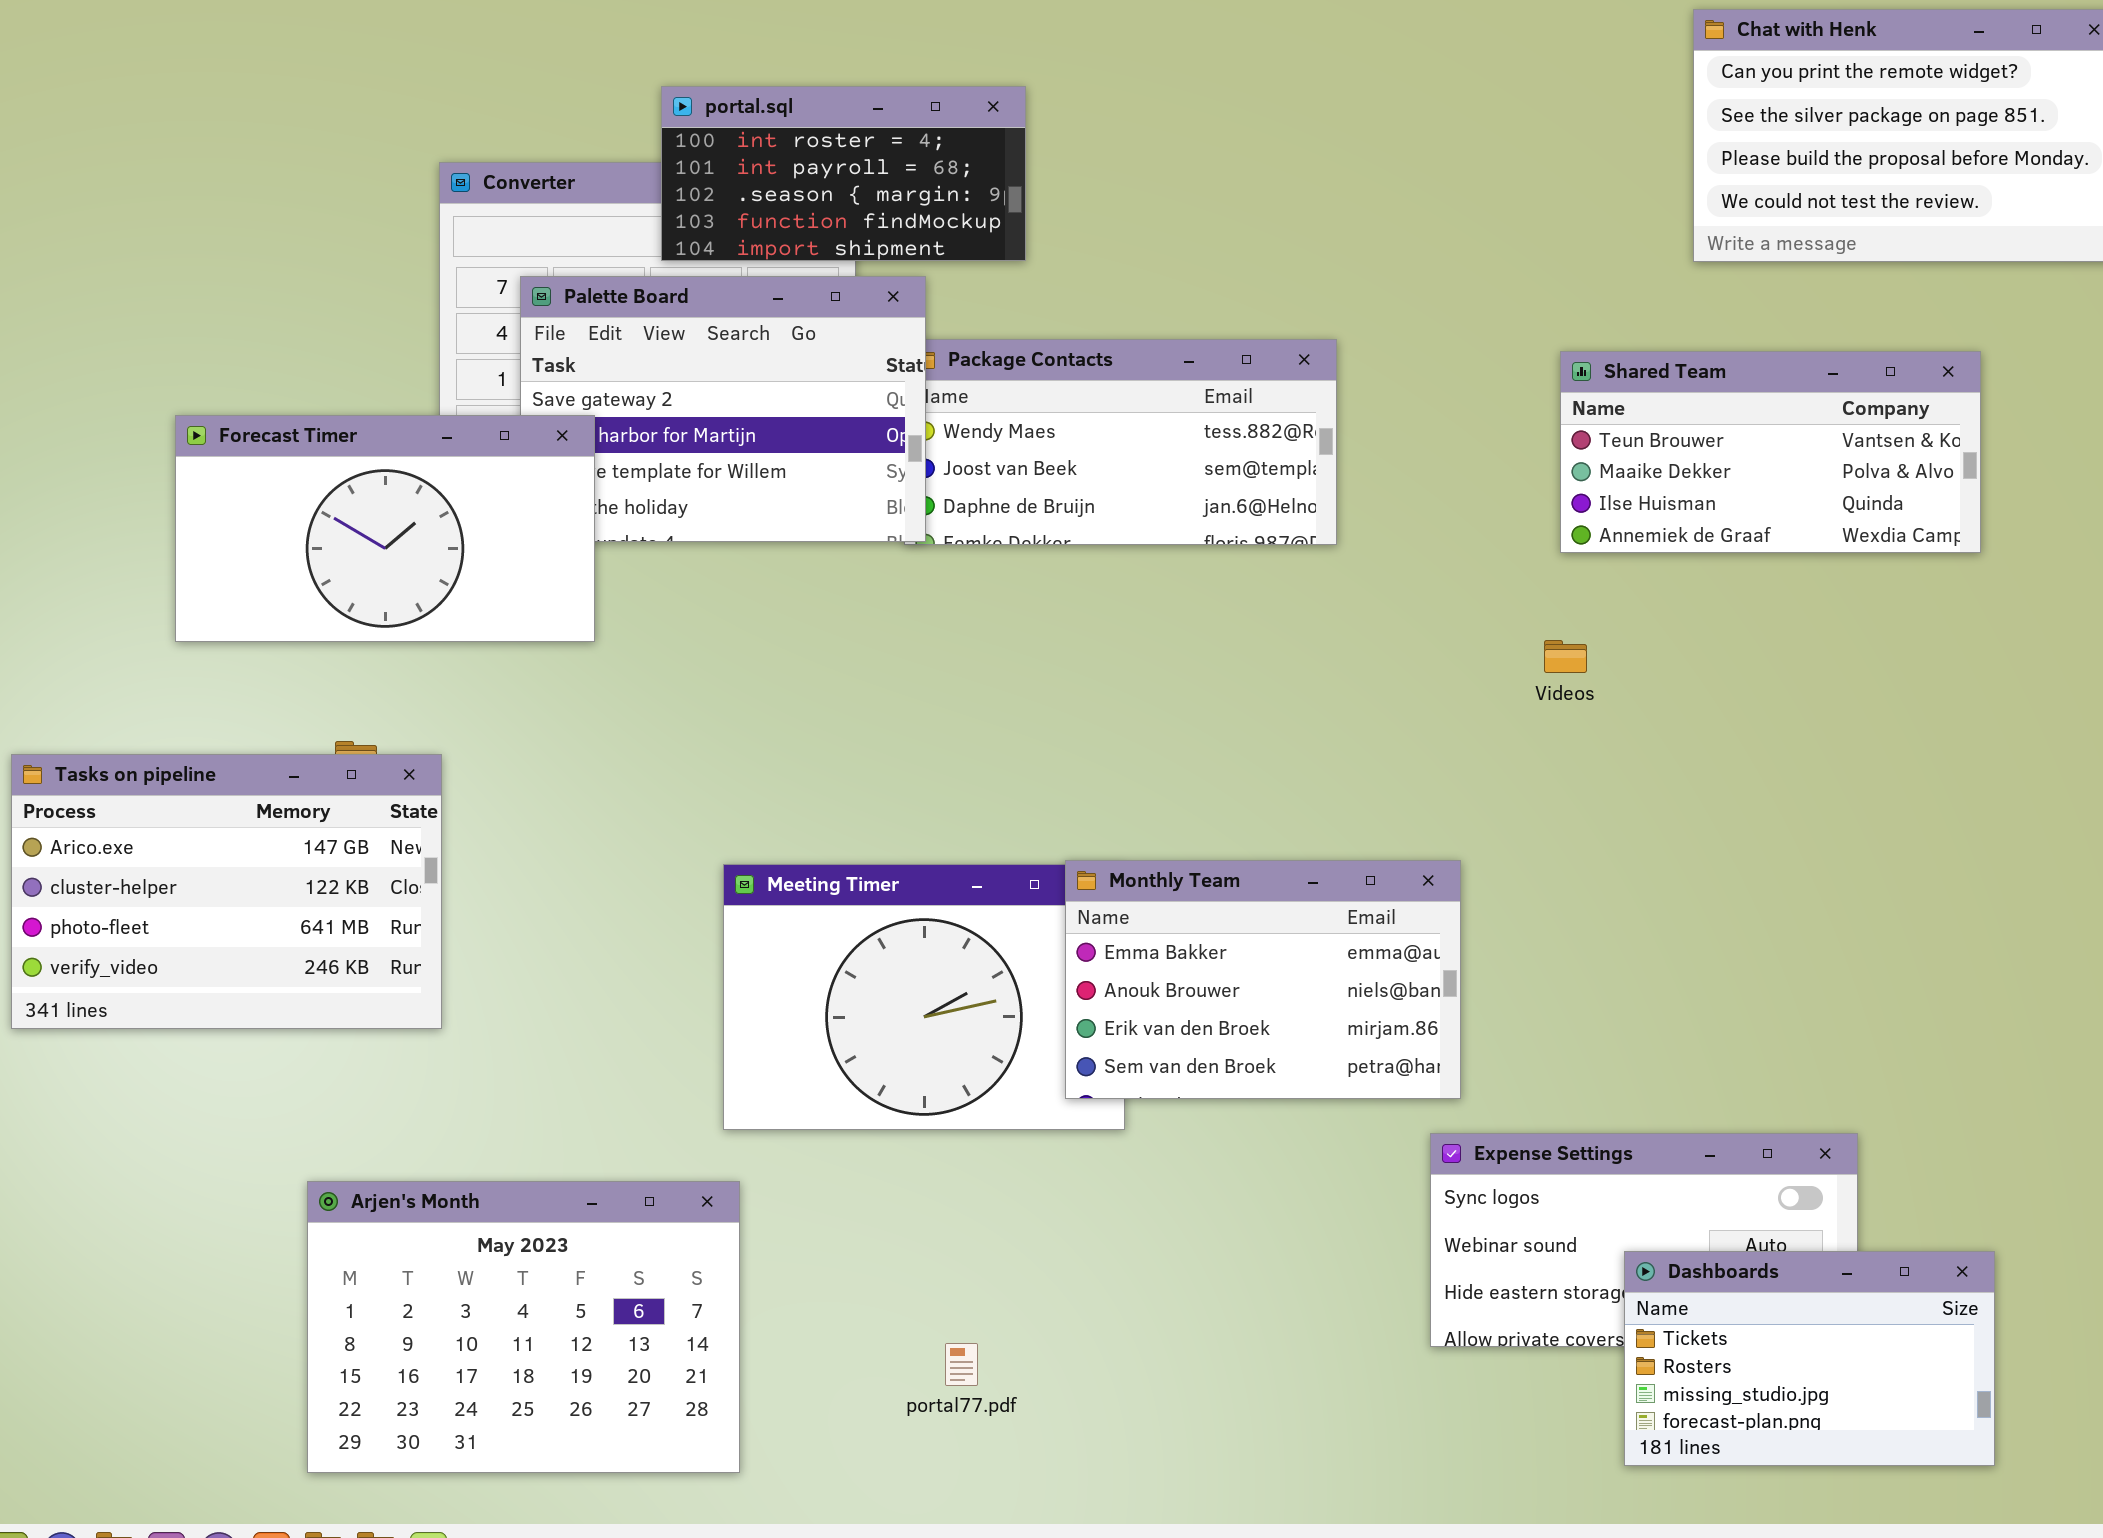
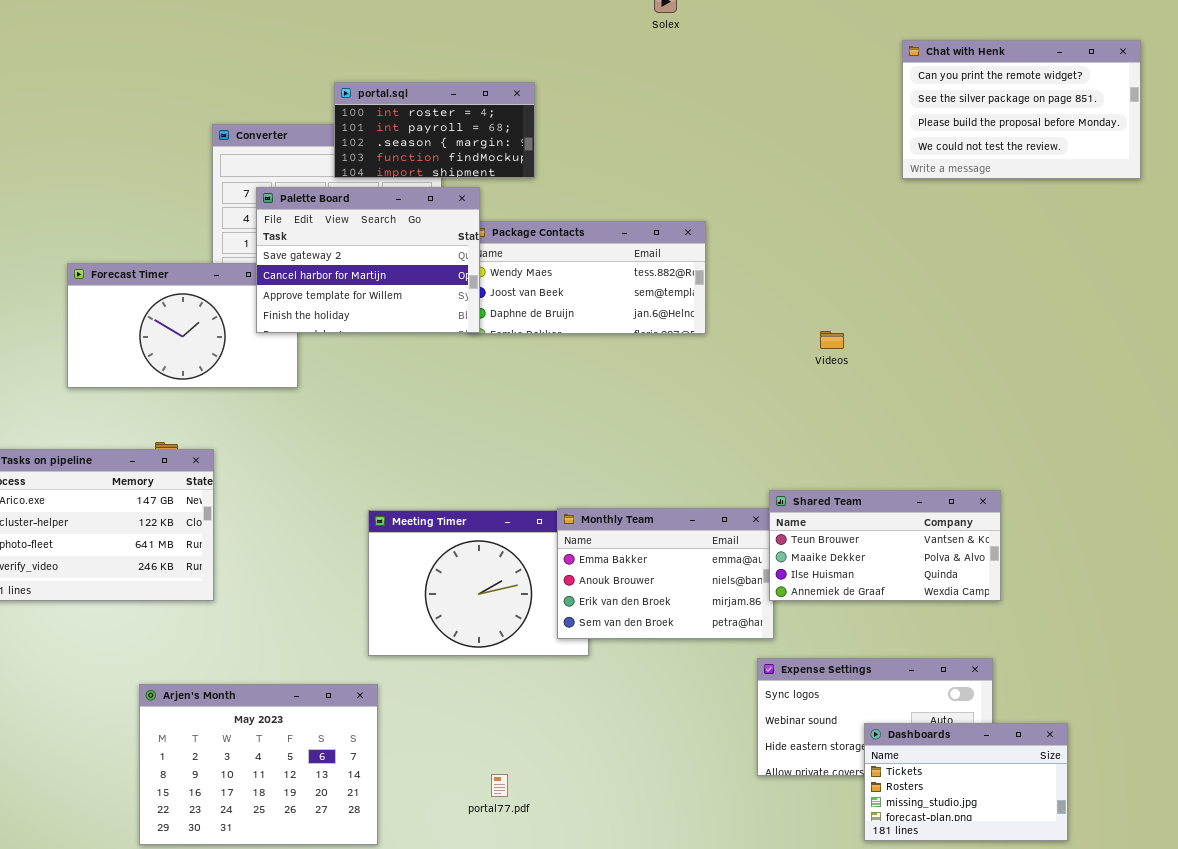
Palette Board: [520,276,926,542] -> [256,187,480,333], raised
Shared Team: [1560,351,1981,553] -> [769,490,1001,601], moved
Videos: [1544,640,1587,673] -> [820,331,844,349], moved

